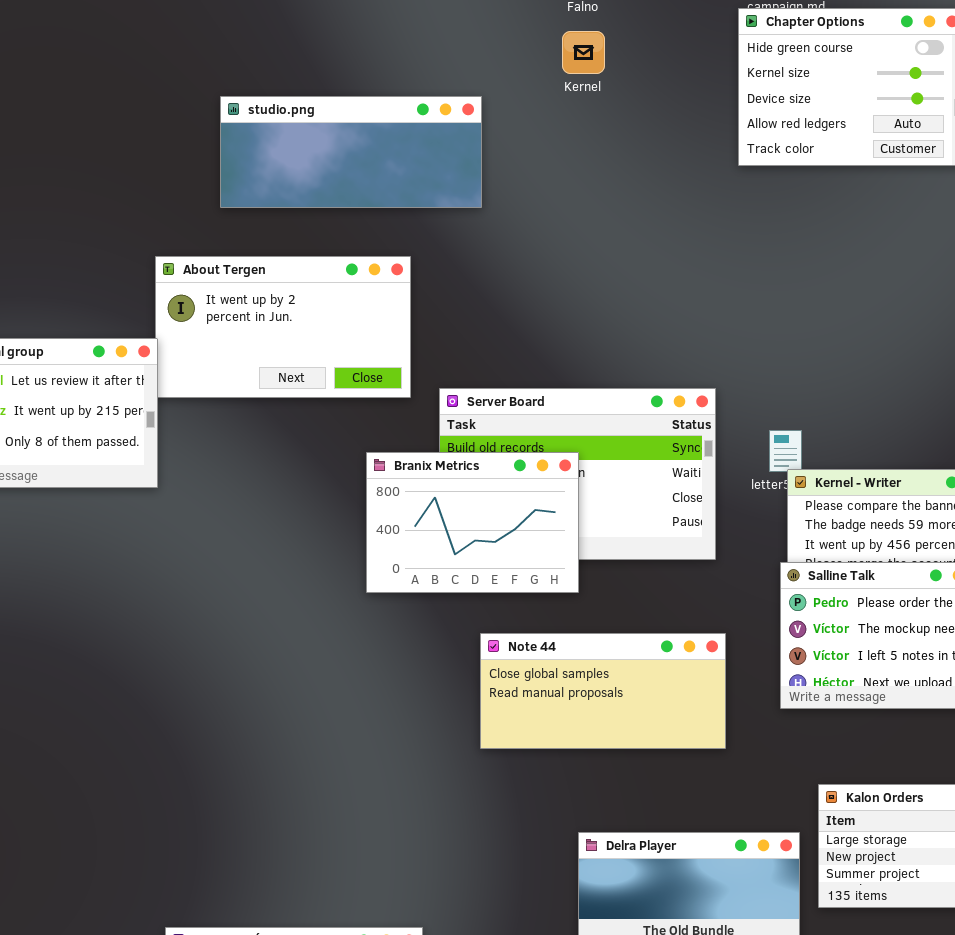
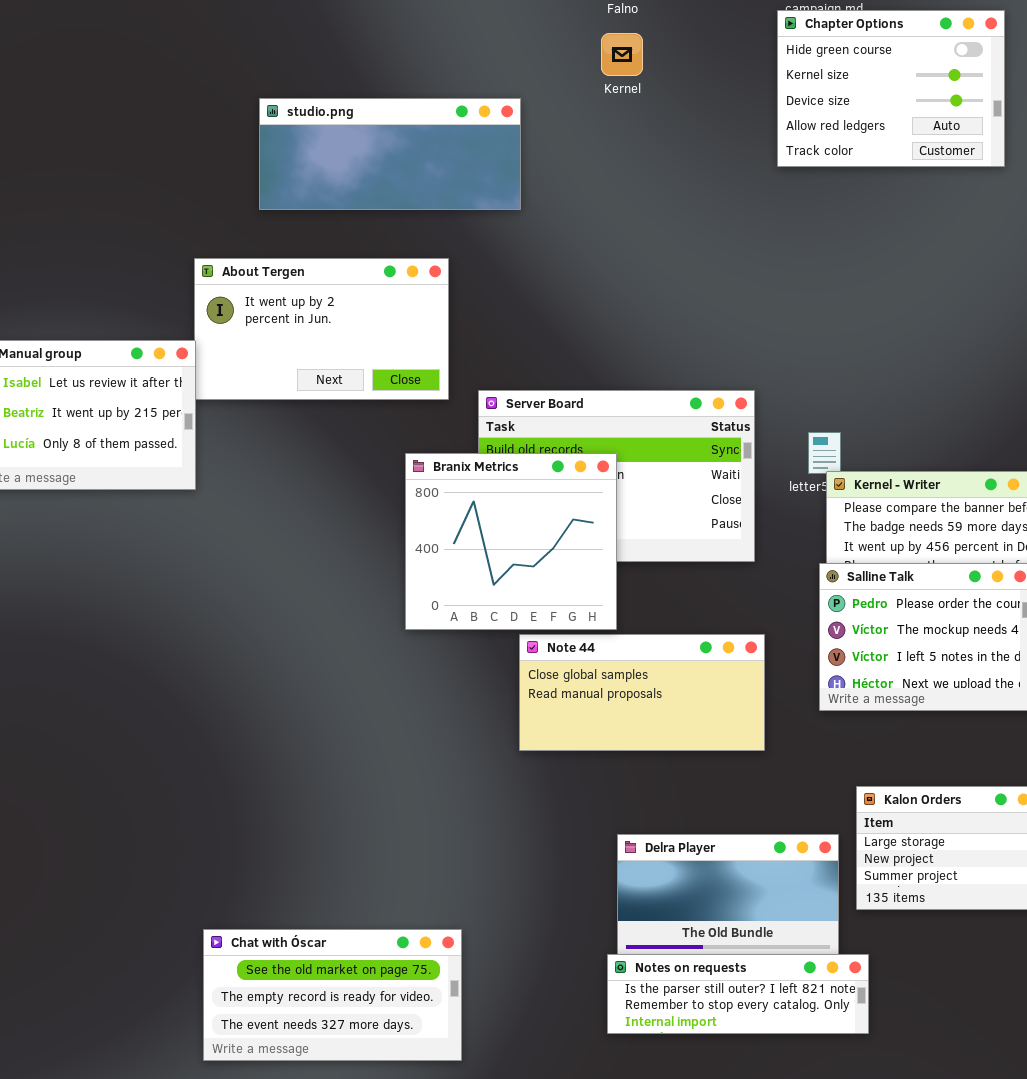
Branix Metrics: [366,452,579,593] -> [405,453,617,630], resized

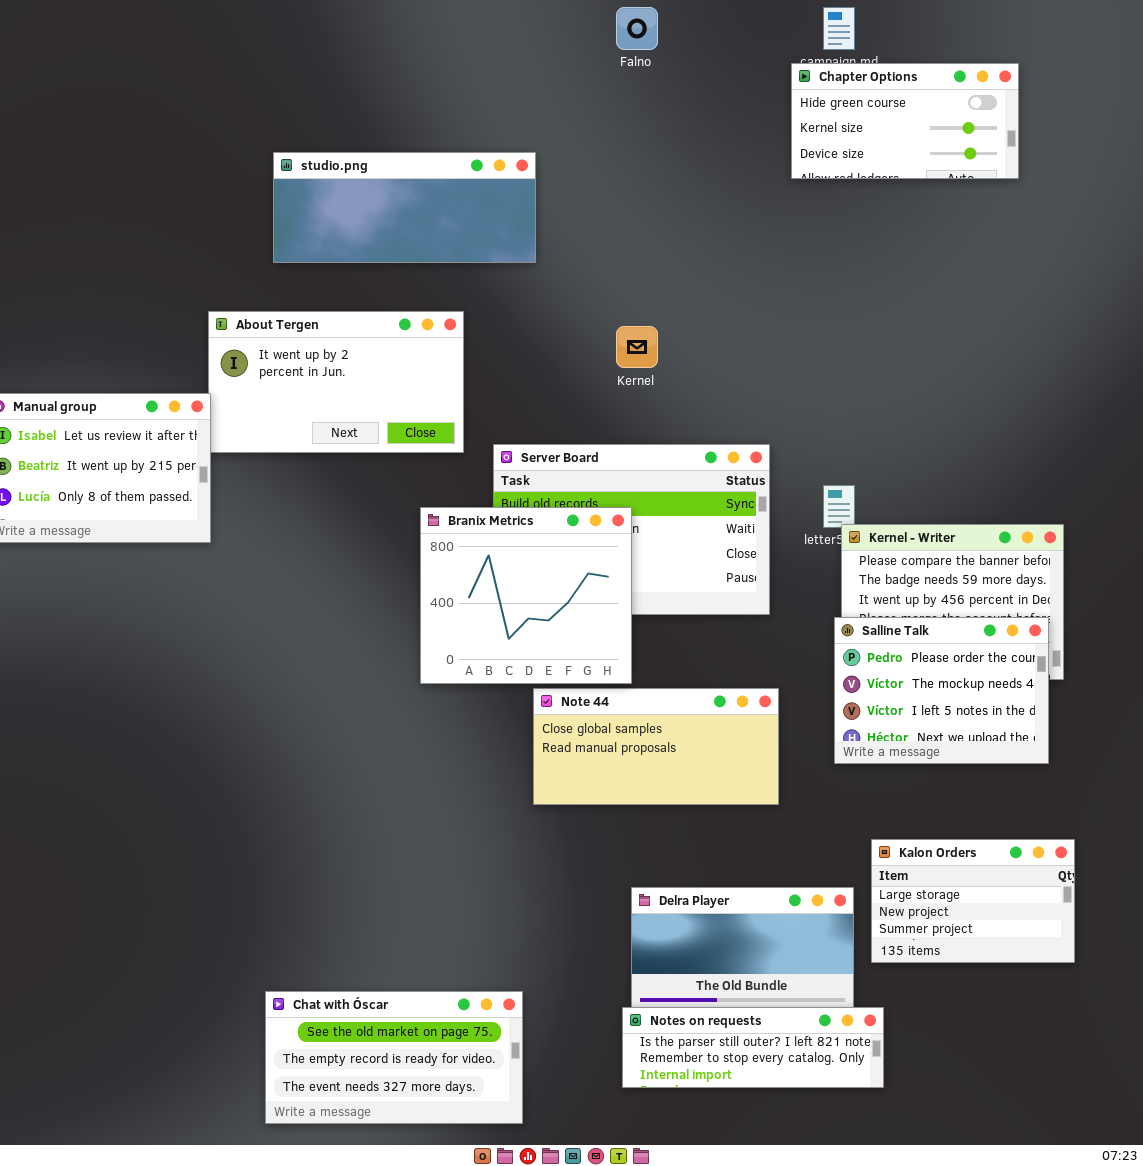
Chapter Options: [777,10,1005,167] -> [791,63,1019,179], resized
Kernel: [601,33,643,76] -> [616,326,658,368], moved
Chat with Óscar: [203,929,462,1061] -> [265,991,523,1124], moved

